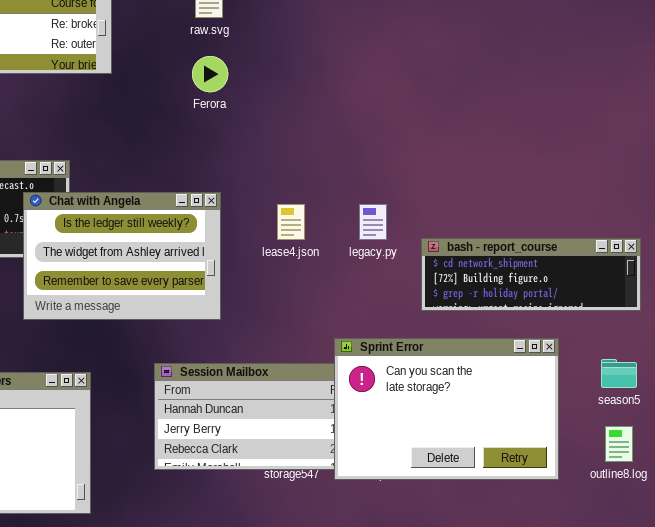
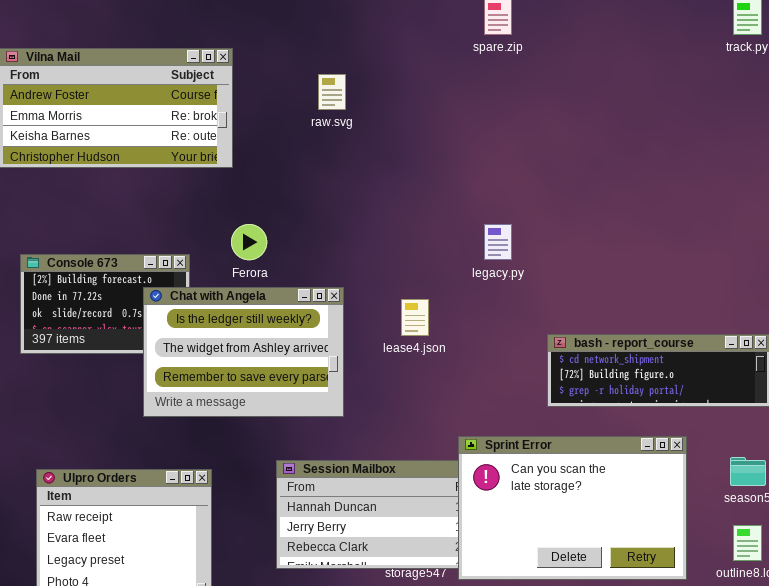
Ferora: [192,56,228,92] -> [231,224,267,260], moved
legacy.py: [359,204,387,240] -> [484,224,512,260], moved

